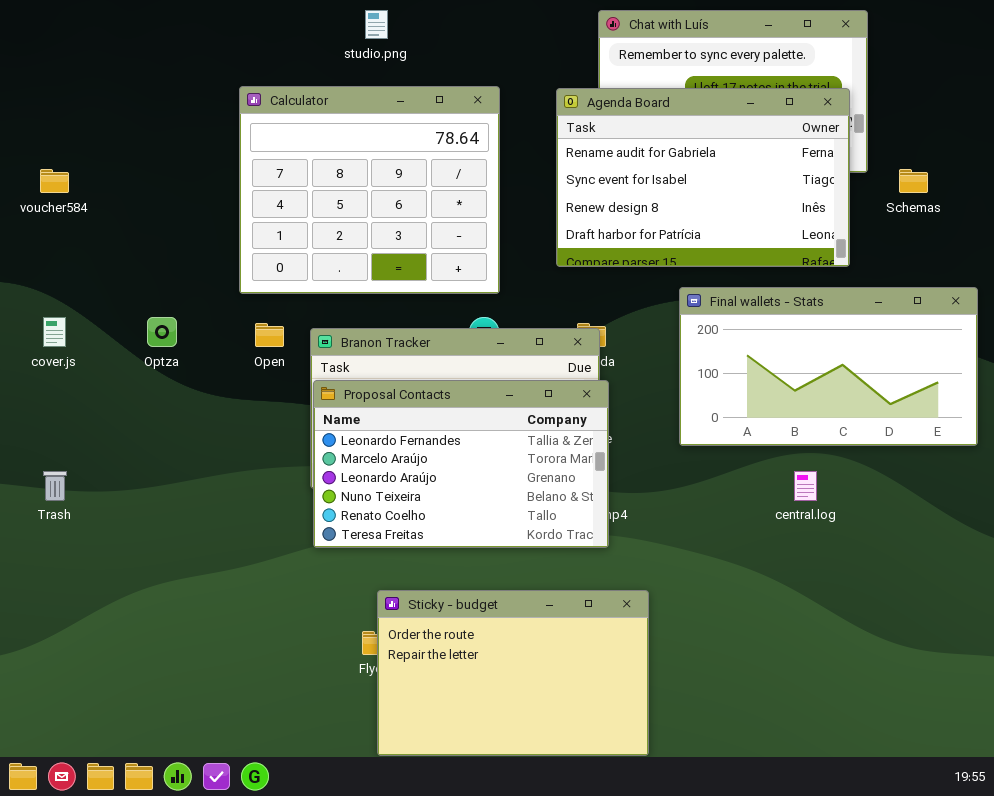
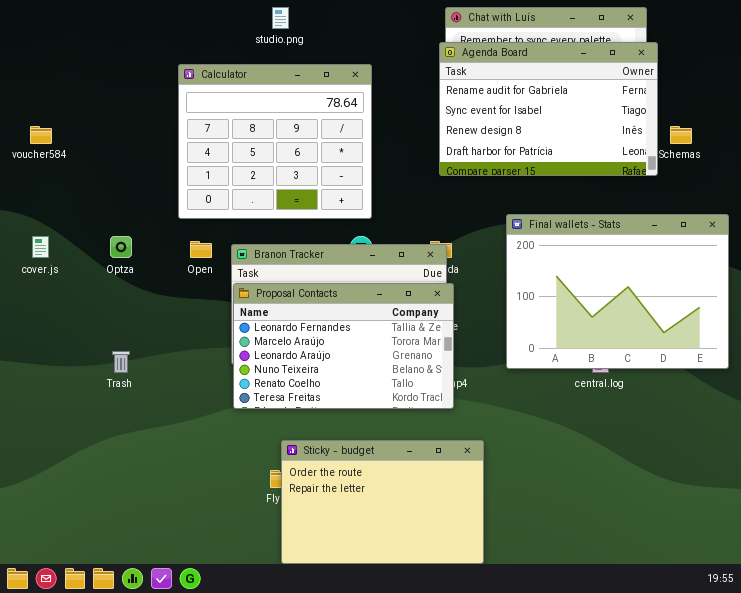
Agenda Board: [556,88,850,267] -> [439,42,658,176], moved
Final wallets - Stats: [679,287,978,446] -> [506,214,729,369], resized
Trash: [43,471,67,501] -> [112,351,130,373], moved

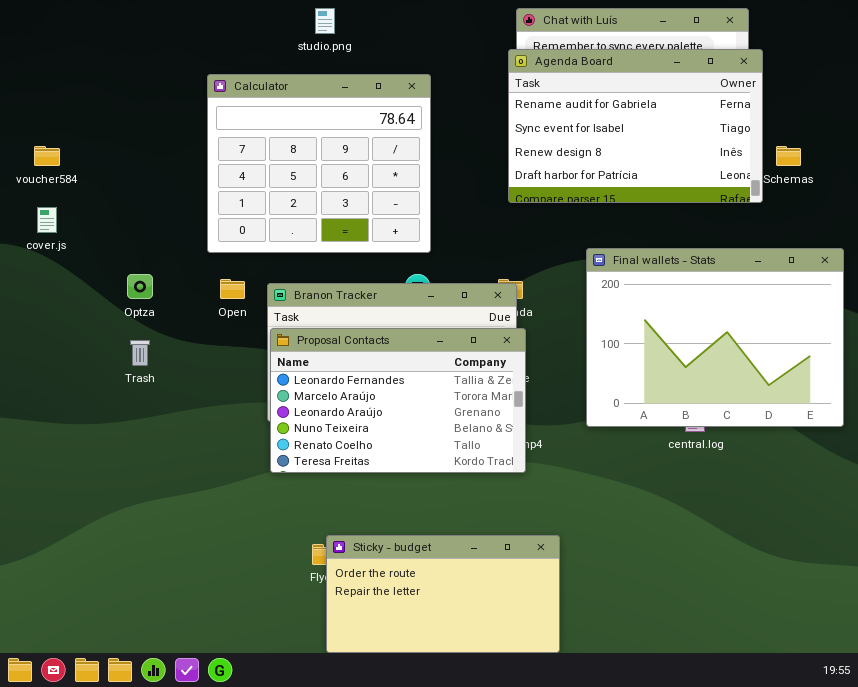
cover.js: [32,236,49,258] -> [37,207,57,233], moved
Trash: [112,351,130,373] -> [130,340,150,366], moved
Sticky - budget: [281,440,484,564] -> [326,535,560,653], resized

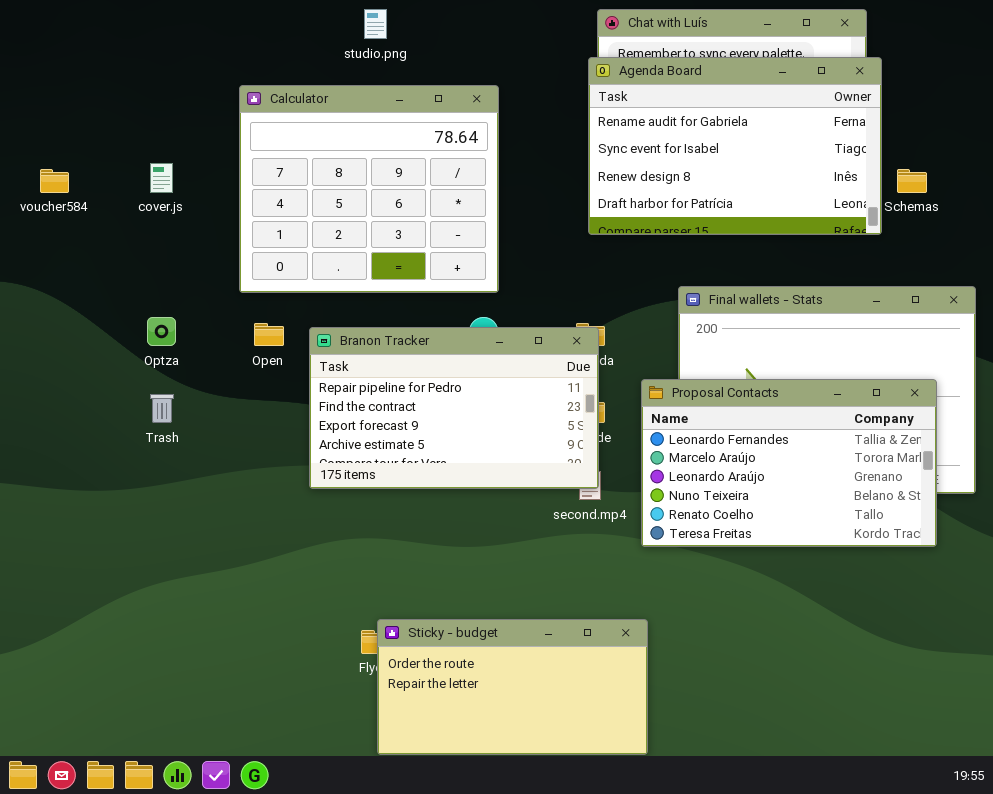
cover.js: [37,207,57,233] -> [150,163,173,193], moved
Proposal Contacts: [270,328,526,473] -> [641,379,937,547], moved

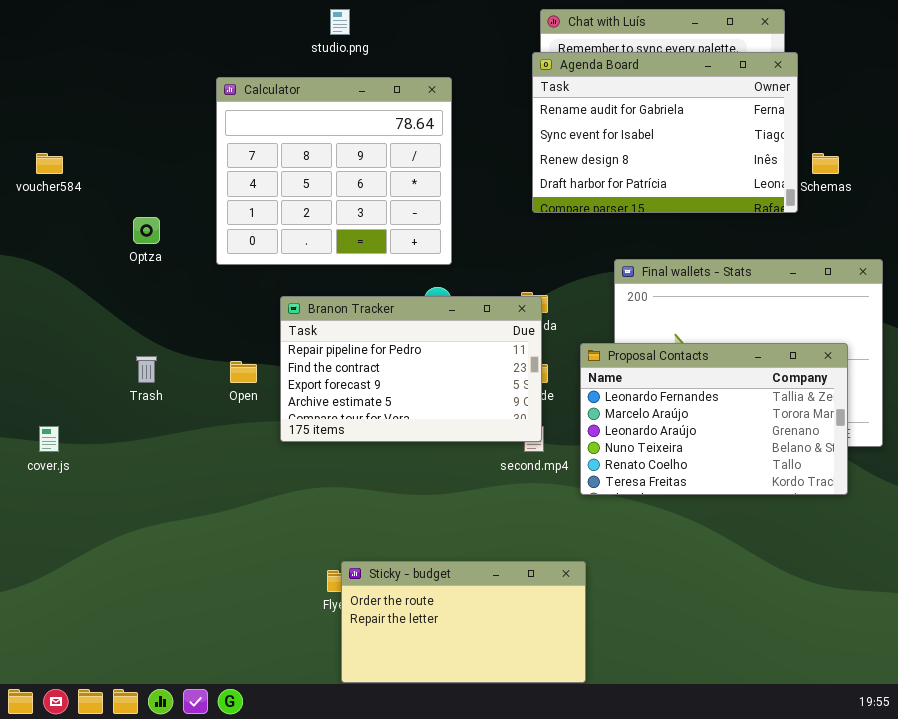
cover.js: [150,163,173,193] -> [39,426,59,452], moved
Optza: [147,317,176,346] -> [133,217,160,244], moved
Open: [254,323,284,346] -> [230,361,257,383], moved

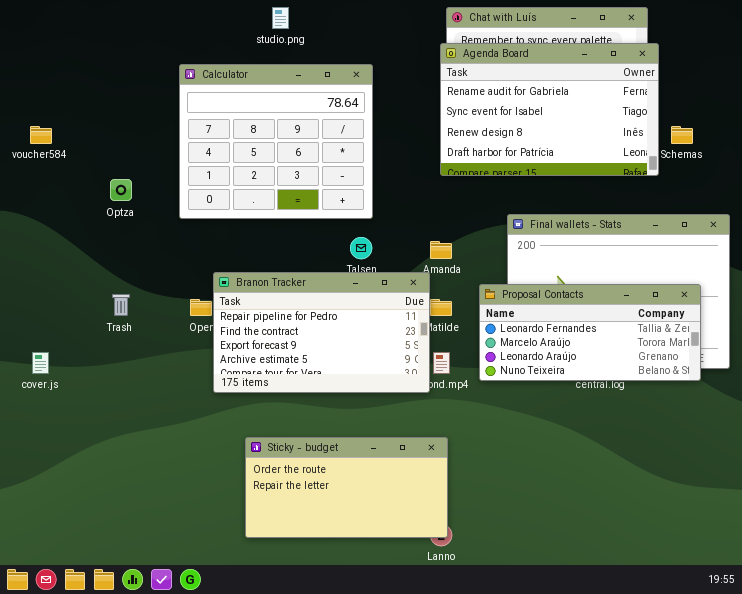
Branon Tracker: [280,296,542,442] -> [213,272,430,393], moved
Proposal Contacts: [580,343,848,495] -> [479,284,701,381], resized
Sticky - budget: [341,561,586,683] -> [245,437,448,538], moved

